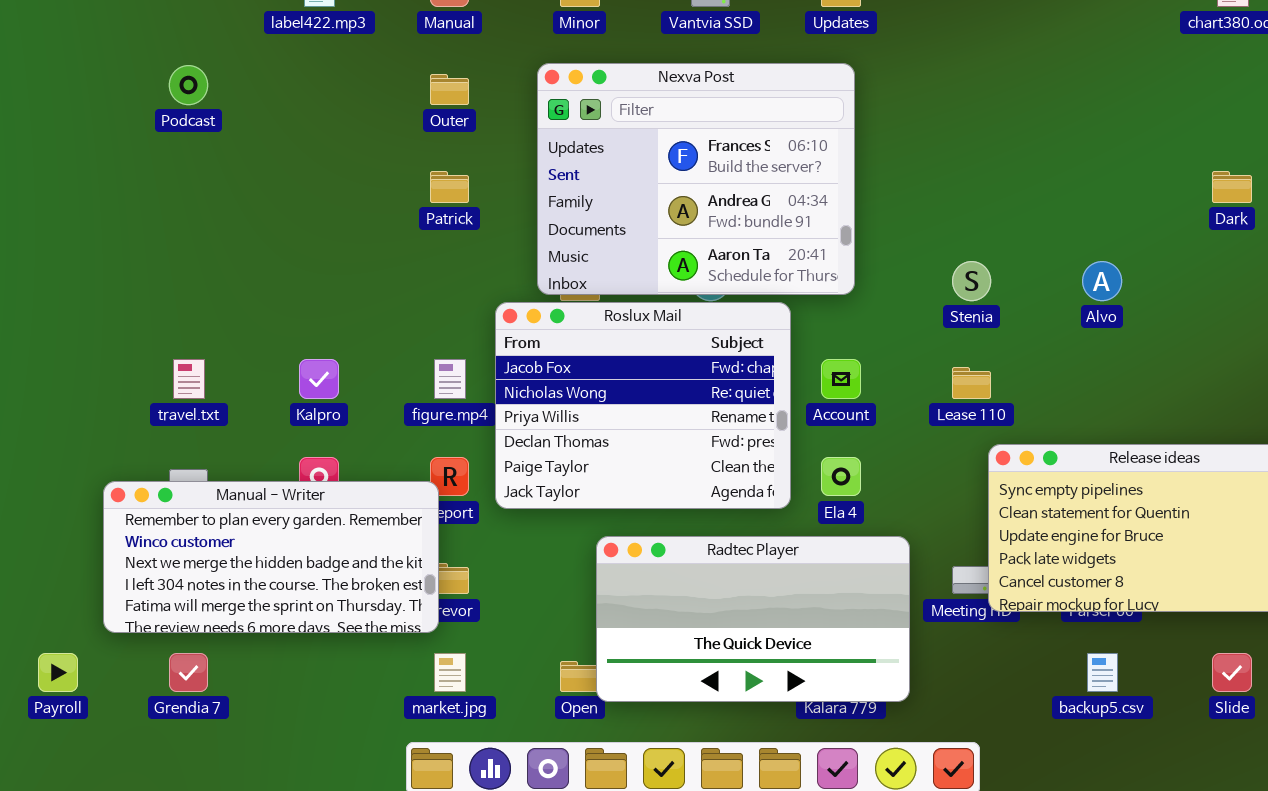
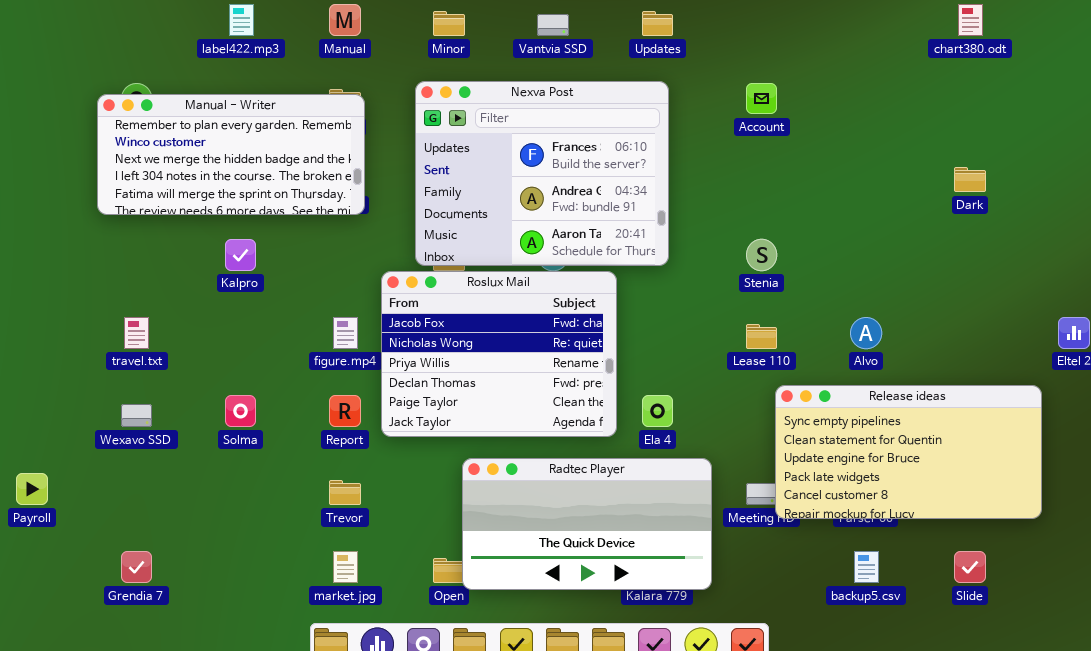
Alvo: [1082,261,1122,301] -> [850,317,882,349], moved
Kalpro: [299,359,339,399] -> [225,239,256,271], moved
Account: [821,359,861,399] -> [746,83,777,114], moved
Manual - Writer: [103,481,439,633] -> [97,94,365,215], moved
Payroll: [38,653,78,692] -> [16,473,48,505], moved

